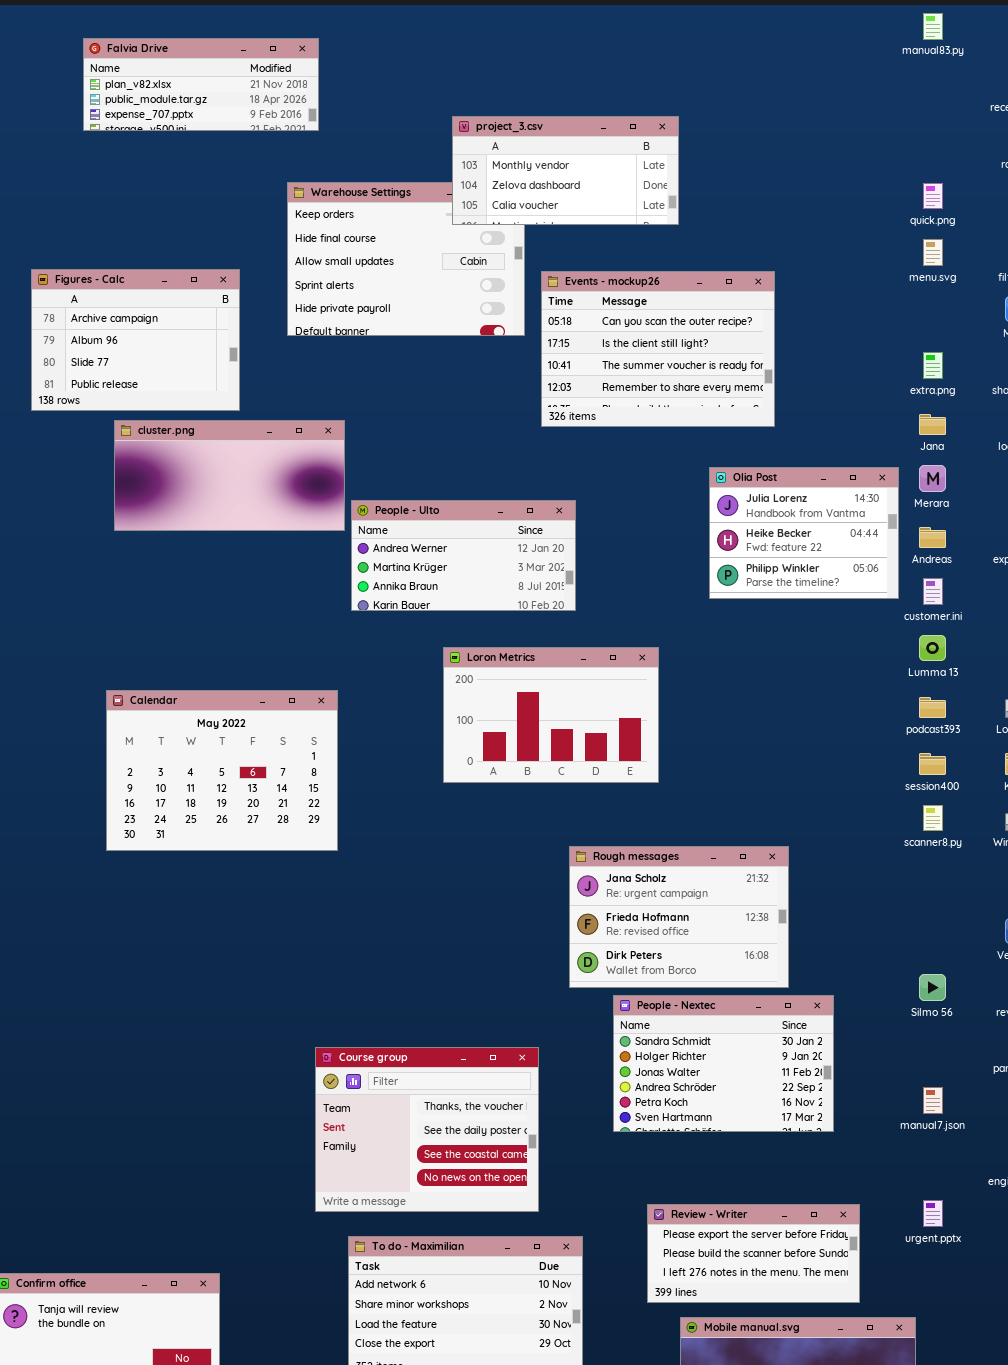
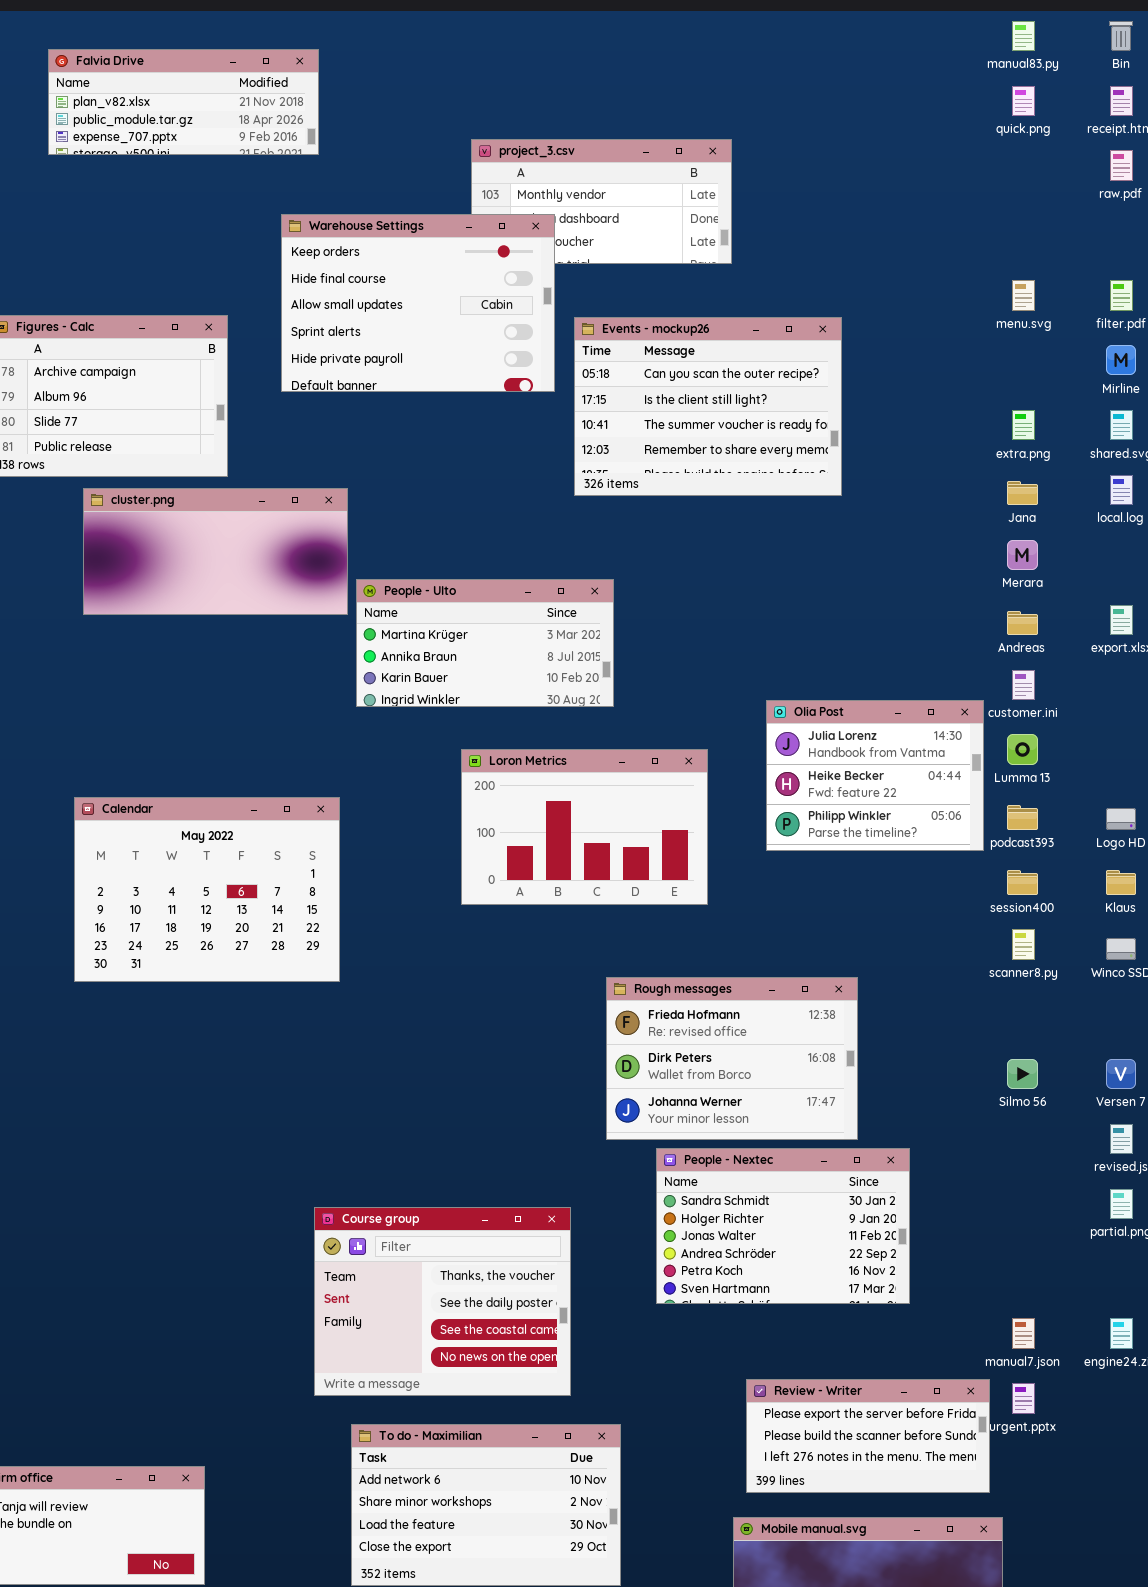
Warehouse Settings: [287,182,525,336] -> [281,214,555,392], raised
quick.png: [923,183,943,209] -> [1012,86,1035,116], moved
Olia Post: [709,467,899,599] -> [766,700,984,851], moved
People - Ulto: [351,500,576,611] -> [356,579,614,707], scrolled down 1 row
Rough messages: [569,846,789,988] -> [606,977,858,1140], scrolled down 1 row
Silmo 56: [919,974,946,1001] -> [1007,1059,1038,1089], moved
manual7.json: [923,1087,943,1114] -> [1012,1318,1035,1349], moved
Review - Writer: [647,1204,860,1303] -> [746,1379,990,1493], moved

